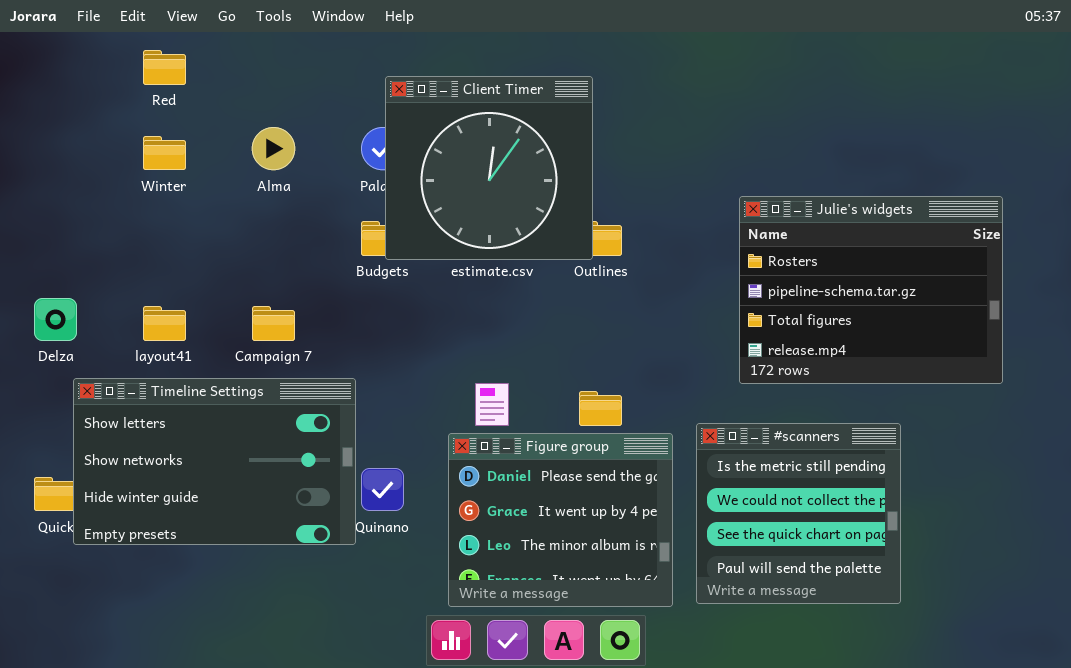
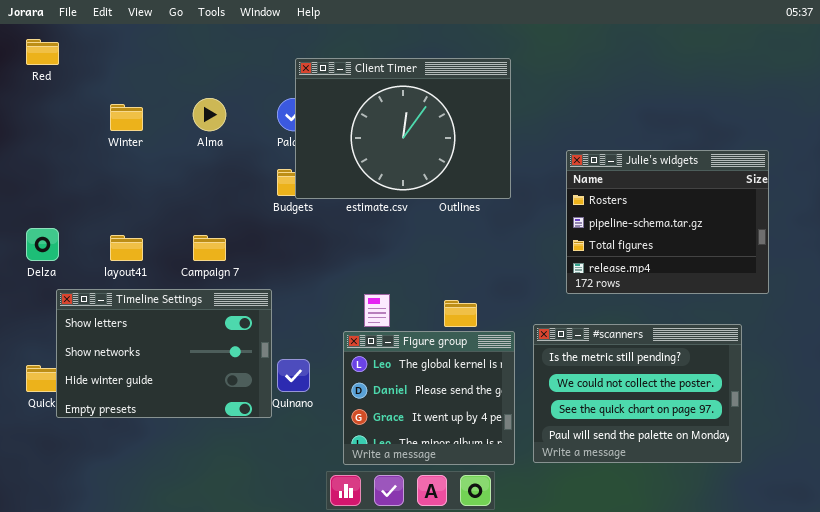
Red: [143,50,186,85] -> [26,39,59,65], moved
Client Timer: [385,76,593,260] -> [295,58,511,199], resized
#scanners: [696,423,901,604] -> [533,324,742,463], resized
Figure group: [448,433,673,607] -> [343,331,515,465], scrolled up 1 row

